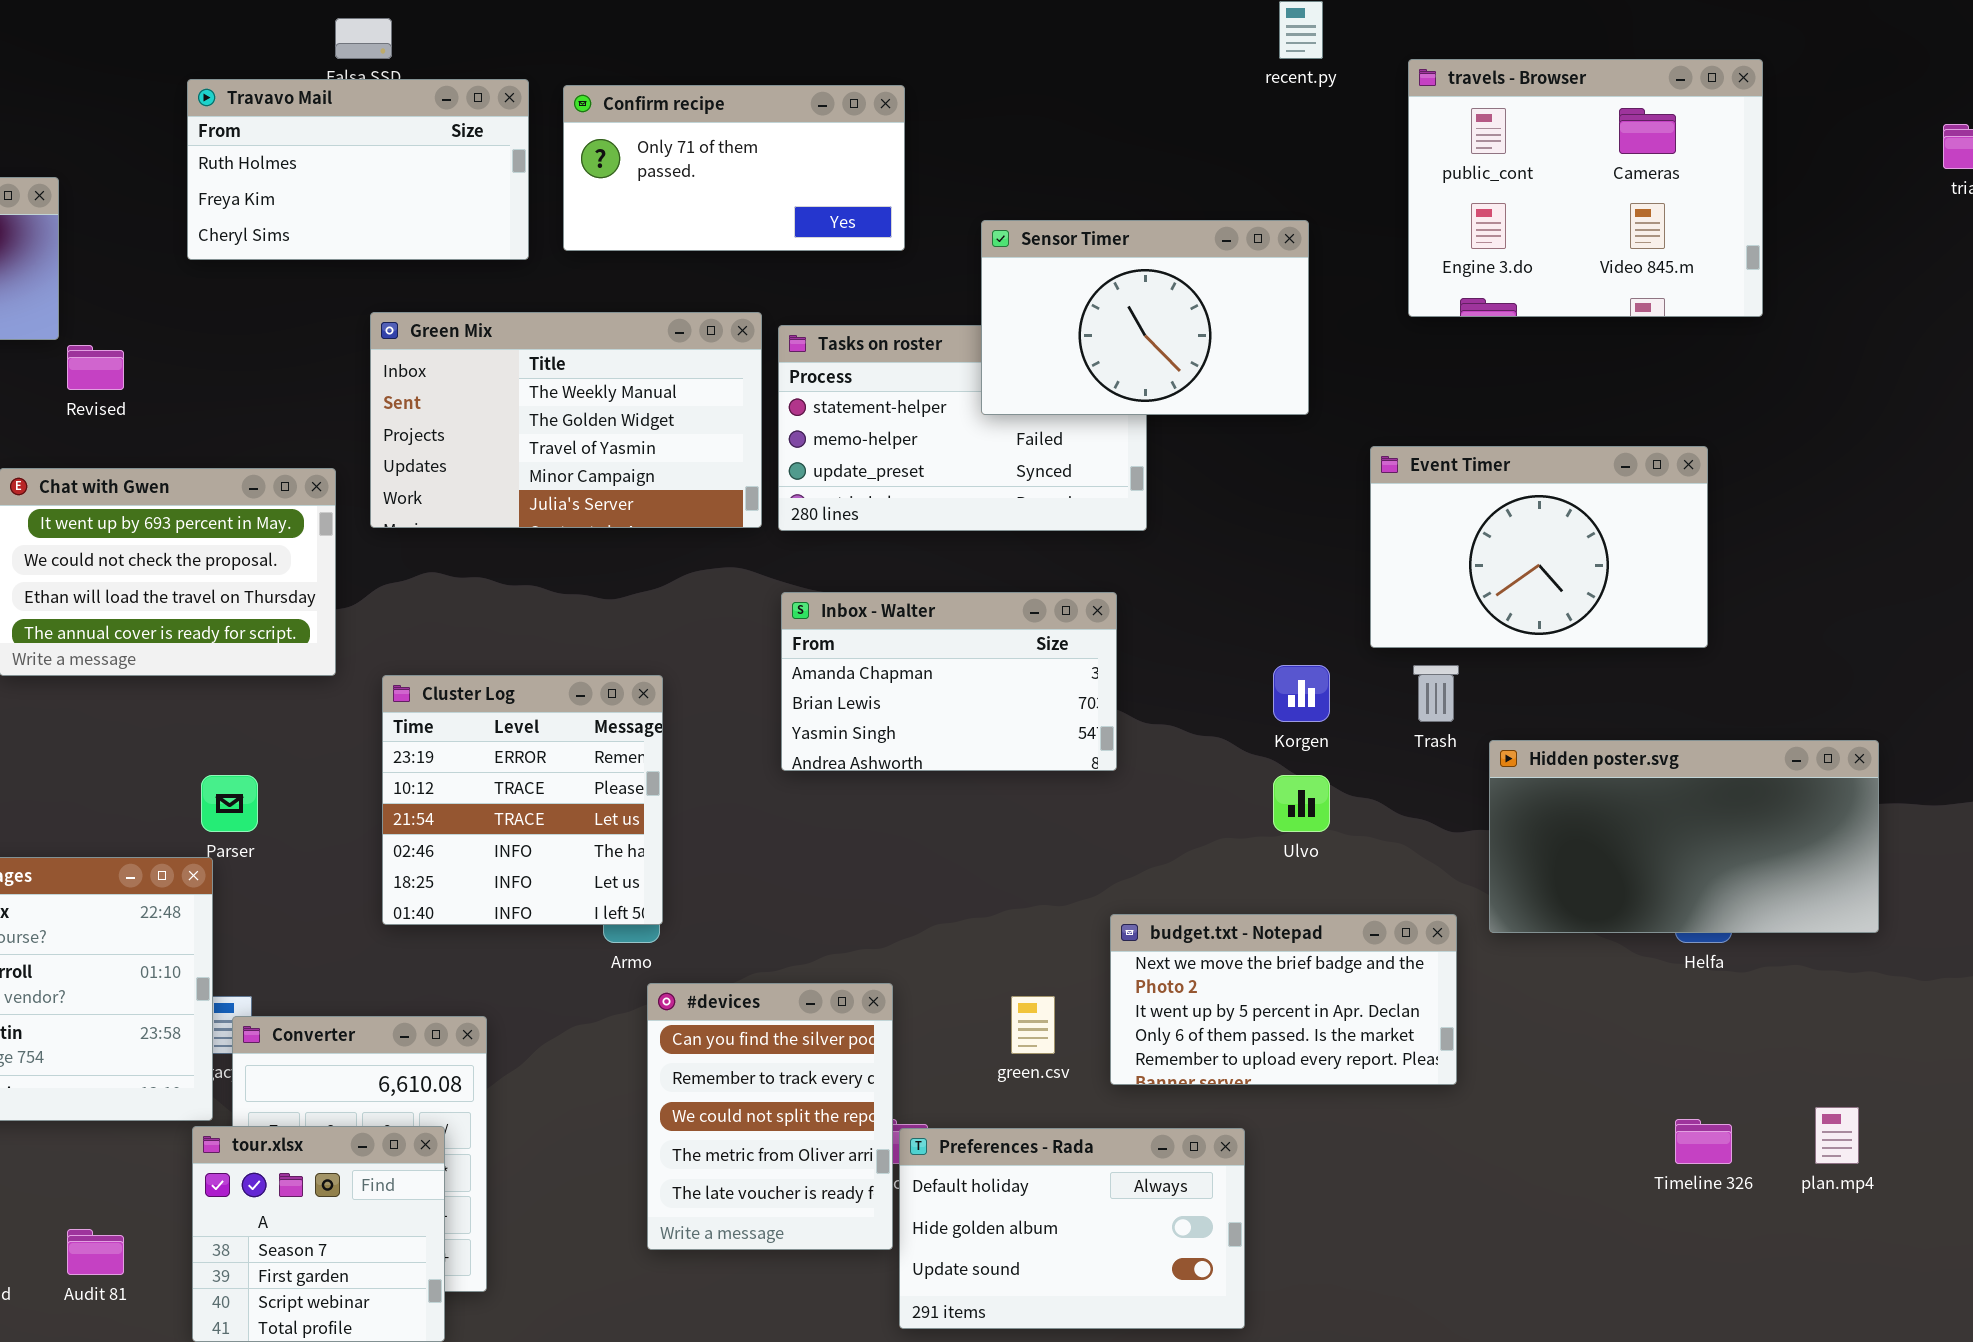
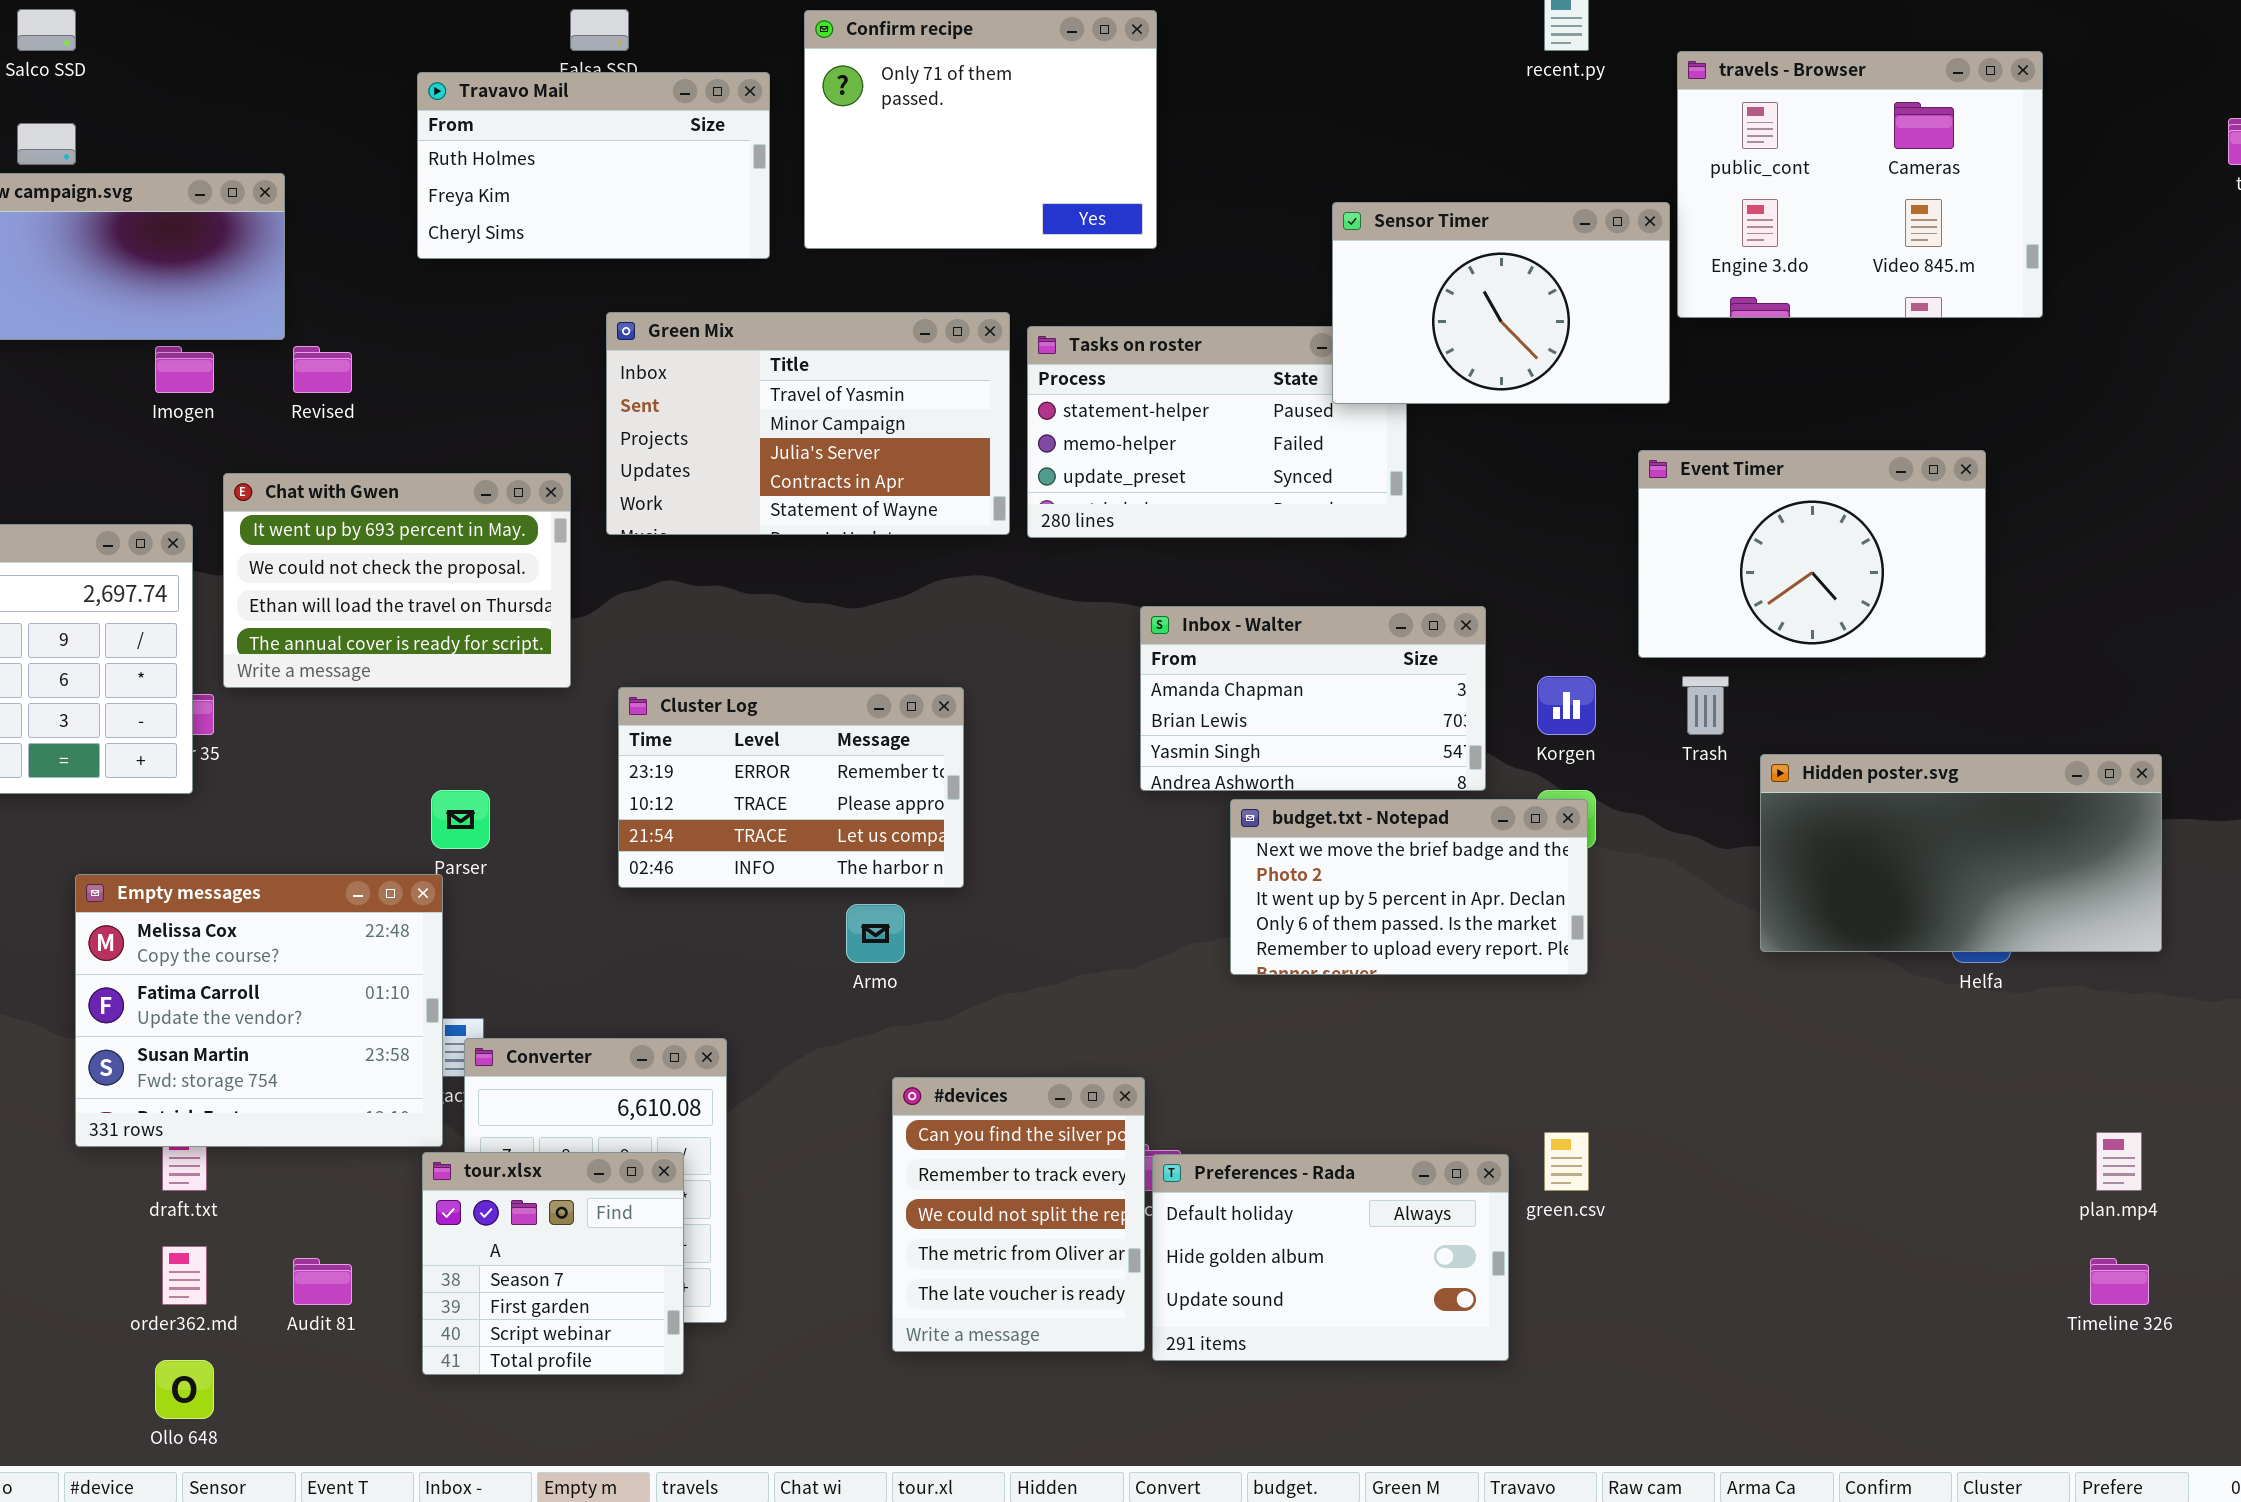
Confirm recipe: [563,85,905,251] -> [804,10,1157,249], resized
Sensor Timer: [981,220,1309,415] -> [1332,202,1670,404], moved
Green Mix: [370,312,762,528] -> [606,312,1010,535], scrolled down 2 rows
Inbox - Walter: [781,592,1117,771] -> [1140,606,1486,791], moved
Cluster Log: [382,675,663,925] -> [618,687,964,888], resized
budget.txt - Notepad: [1110,914,1457,1085] -> [1230,799,1588,975], moved
#devices: [647,983,893,1250] -> [892,1077,1145,1352], moved
green.csv: [1011,996,1055,1054] -> [1544,1132,1589,1191], moved
Timeline 326: [1675,1119,1732,1164] -> [2090,1258,2149,1305], moved

